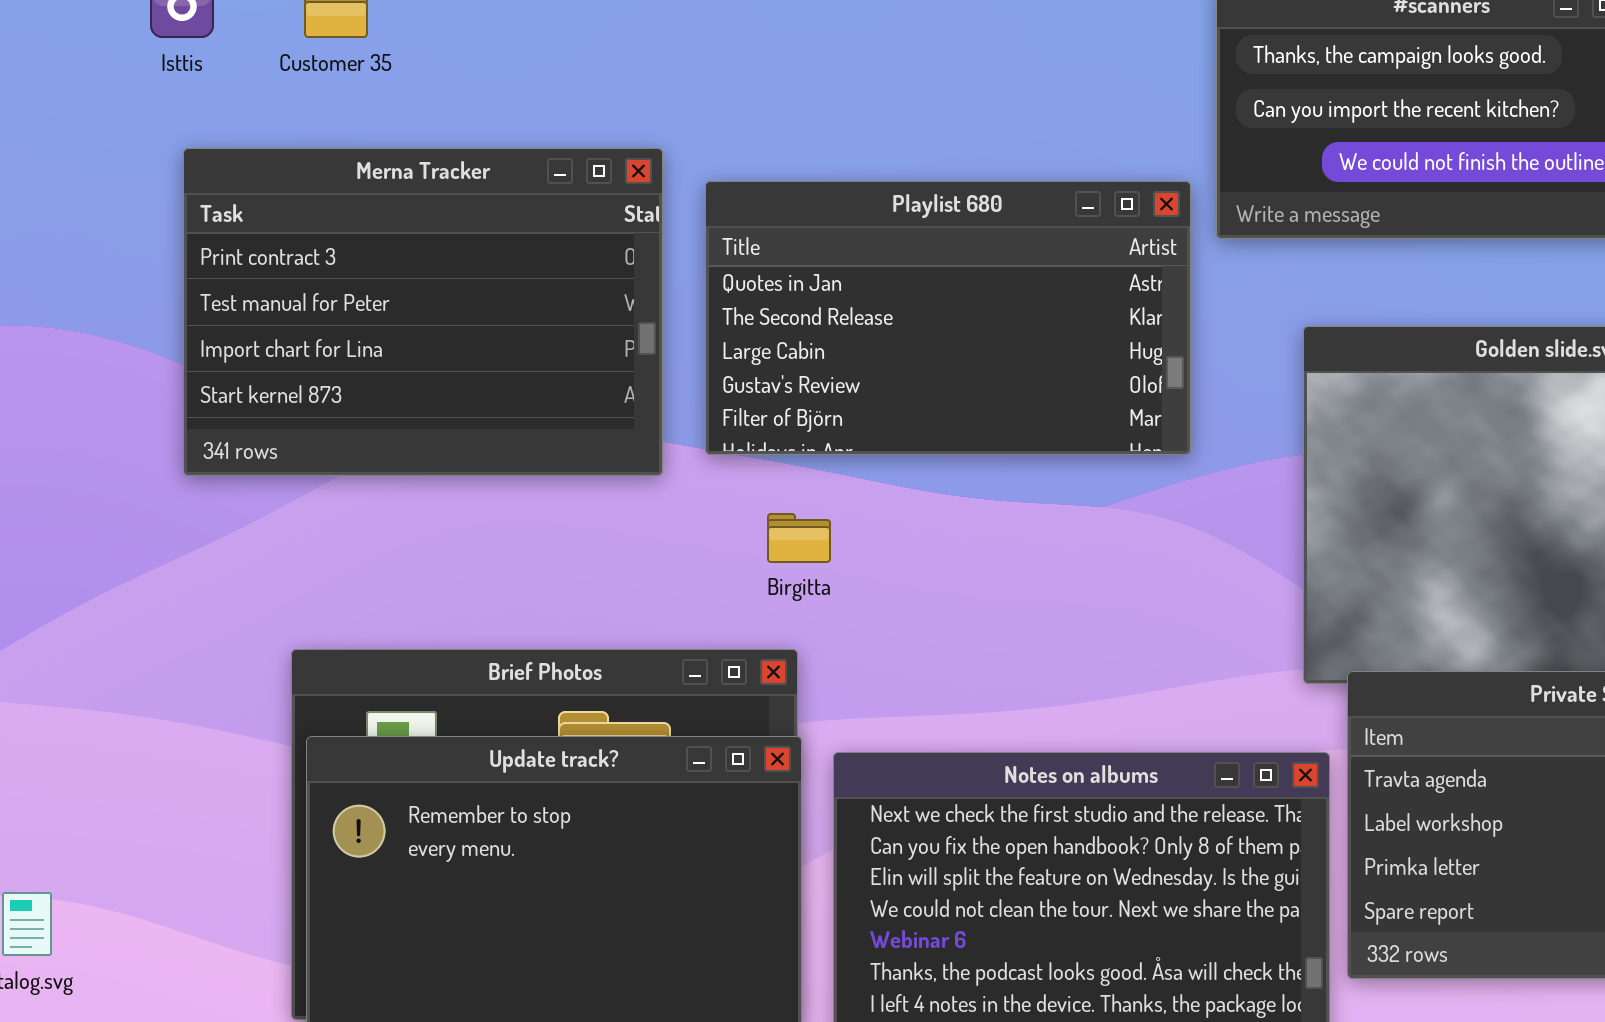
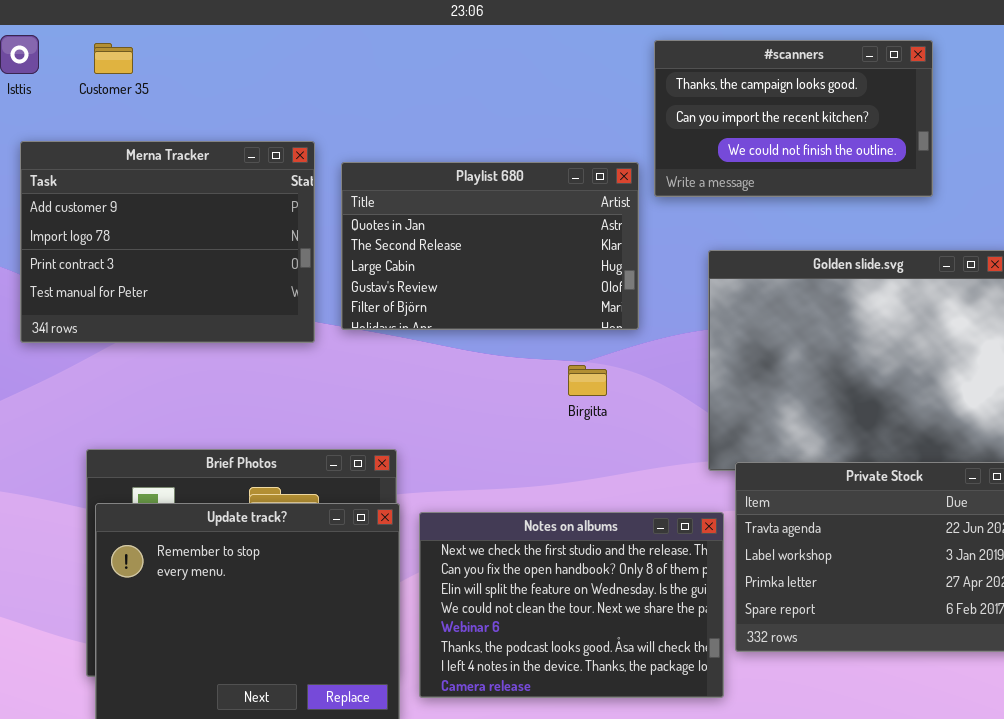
Merna Tracker: [183,148,663,476] -> [20,141,315,343], scrolled up 2 rows
Birgitta: [767,513,831,563] -> [568,365,607,396], moved

